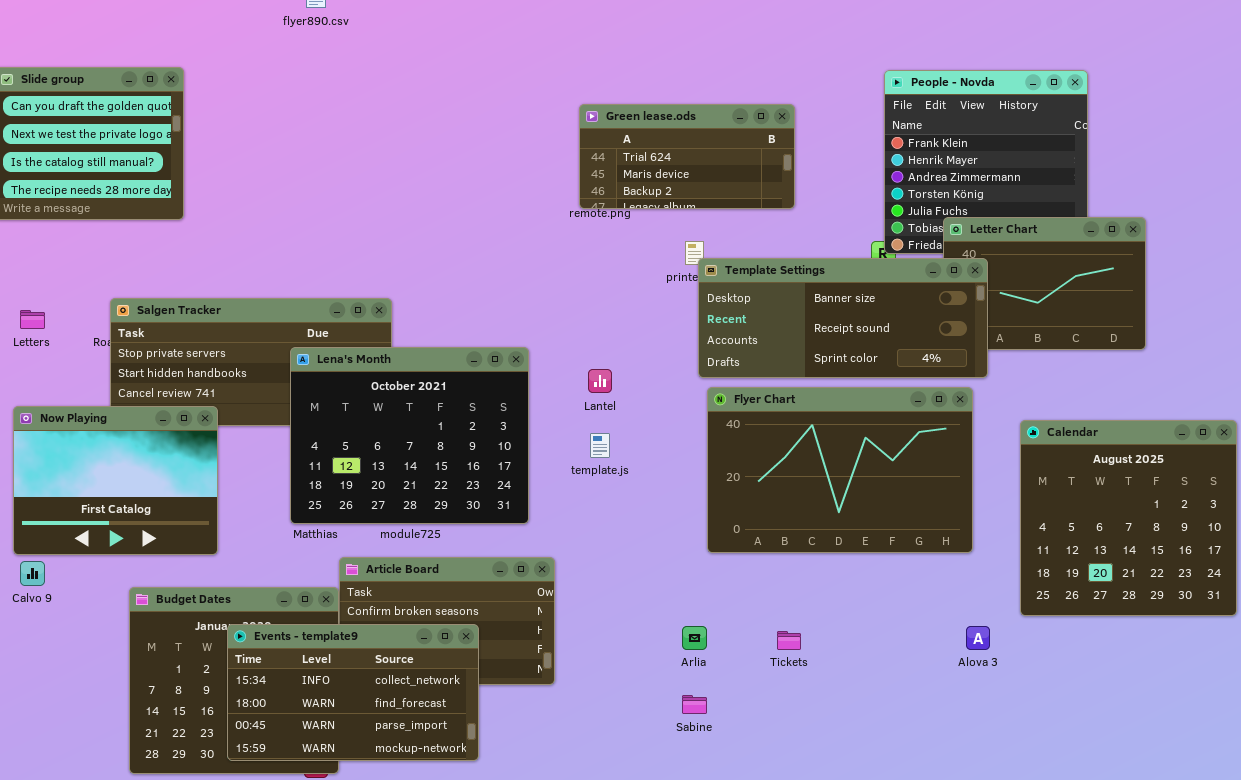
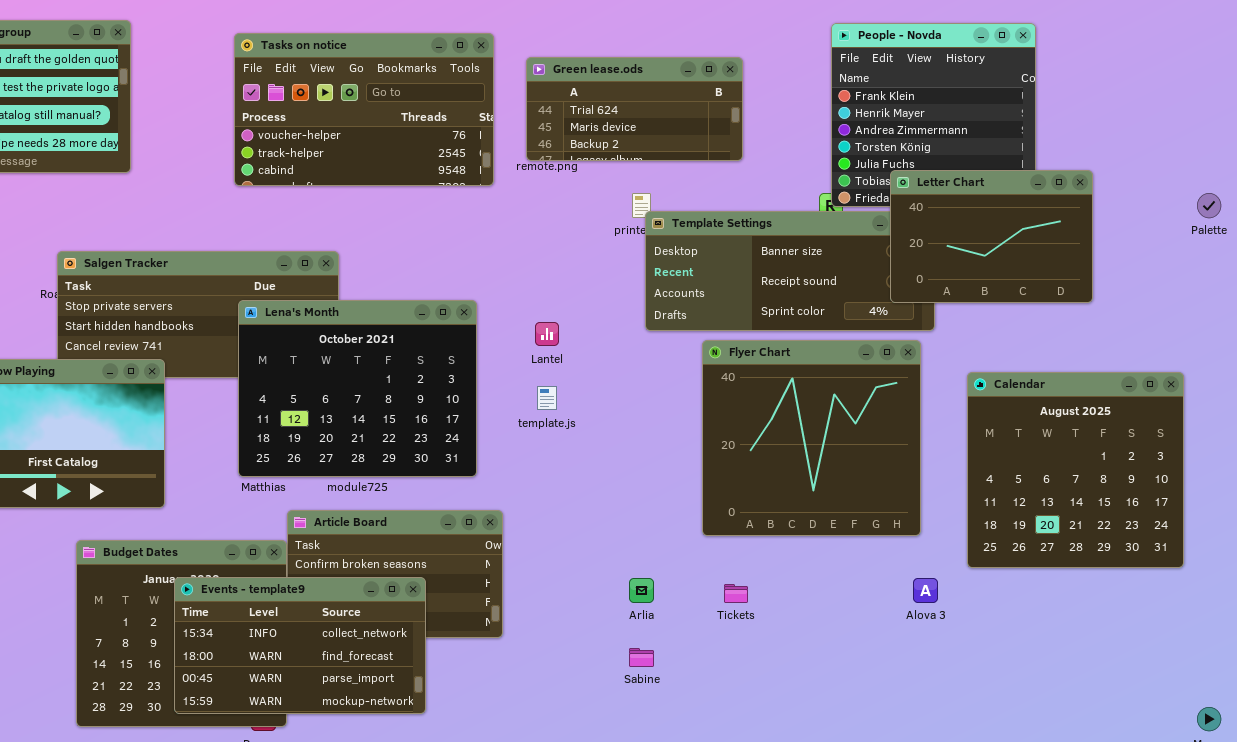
Tasks on notice: none -> [234,33,494,186], opened
Letter Chart: [943,217,1146,350] -> [890,170,1093,303], raised
Flyer Chart: [707,387,973,553] -> [702,340,921,536], resized

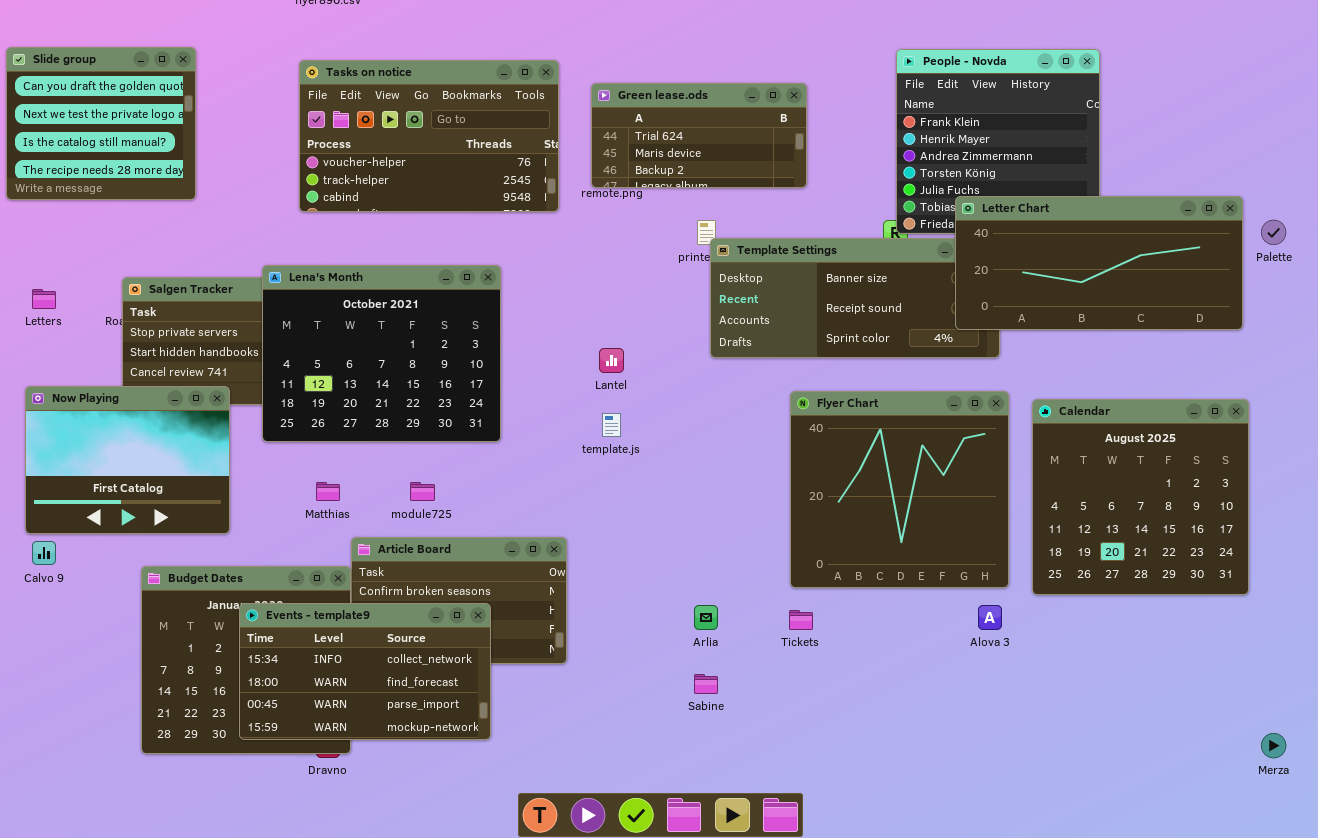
Letter Chart: [890,170,1093,303] -> [955,196,1243,330], resized
Lena's Month: [238,300,477,477] -> [262,265,501,442], moved
Flyer Chart: [702,340,921,536] -> [790,391,1009,588], moved

